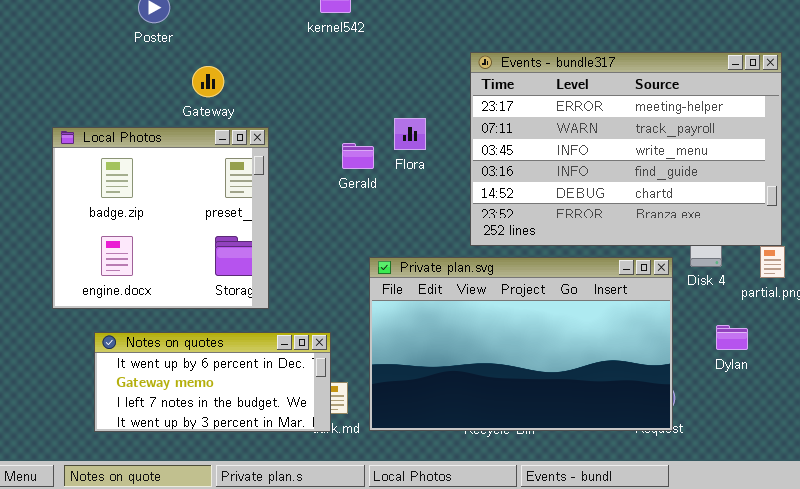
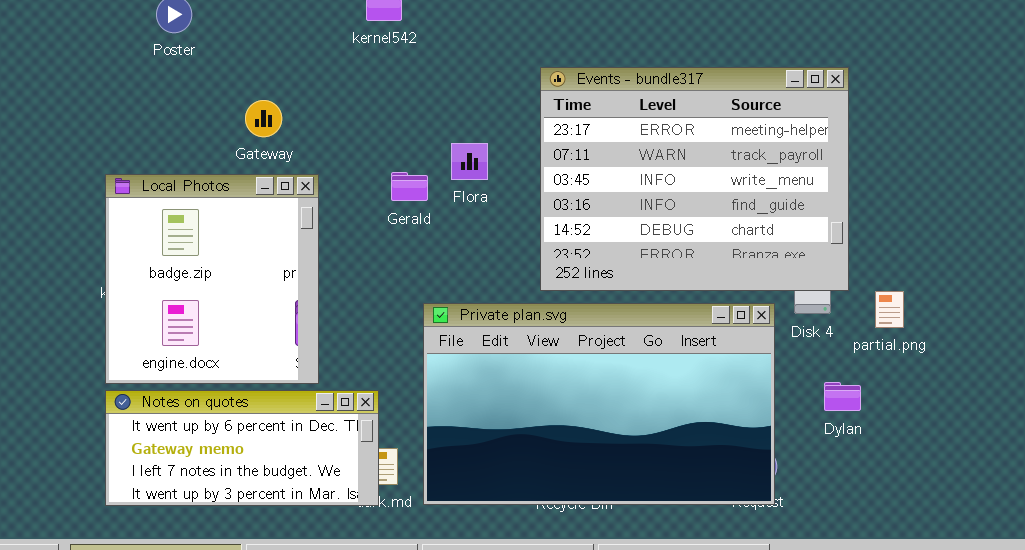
Events - bundle317: [470,52,782,246] -> [540,67,849,291], resized
Gateway: [192,66,224,97] -> [245,100,282,137], moved
Local Photos: [52,127,269,309] -> [105,174,319,384], moved, resized

